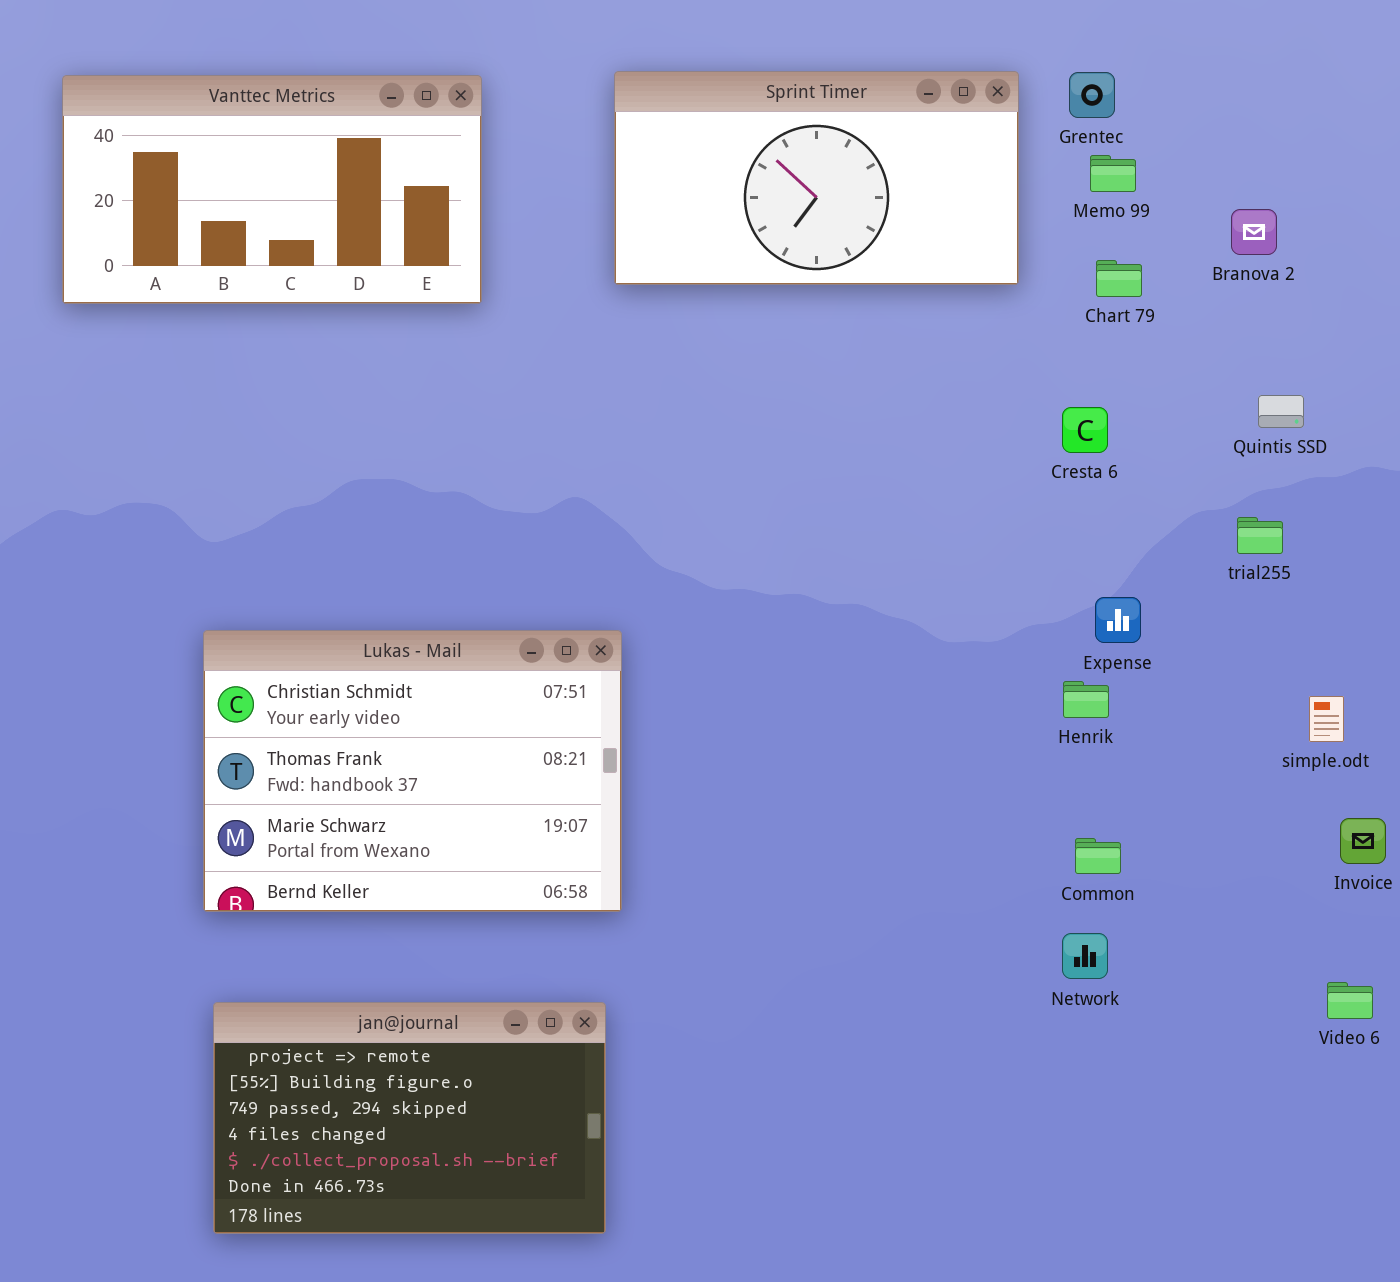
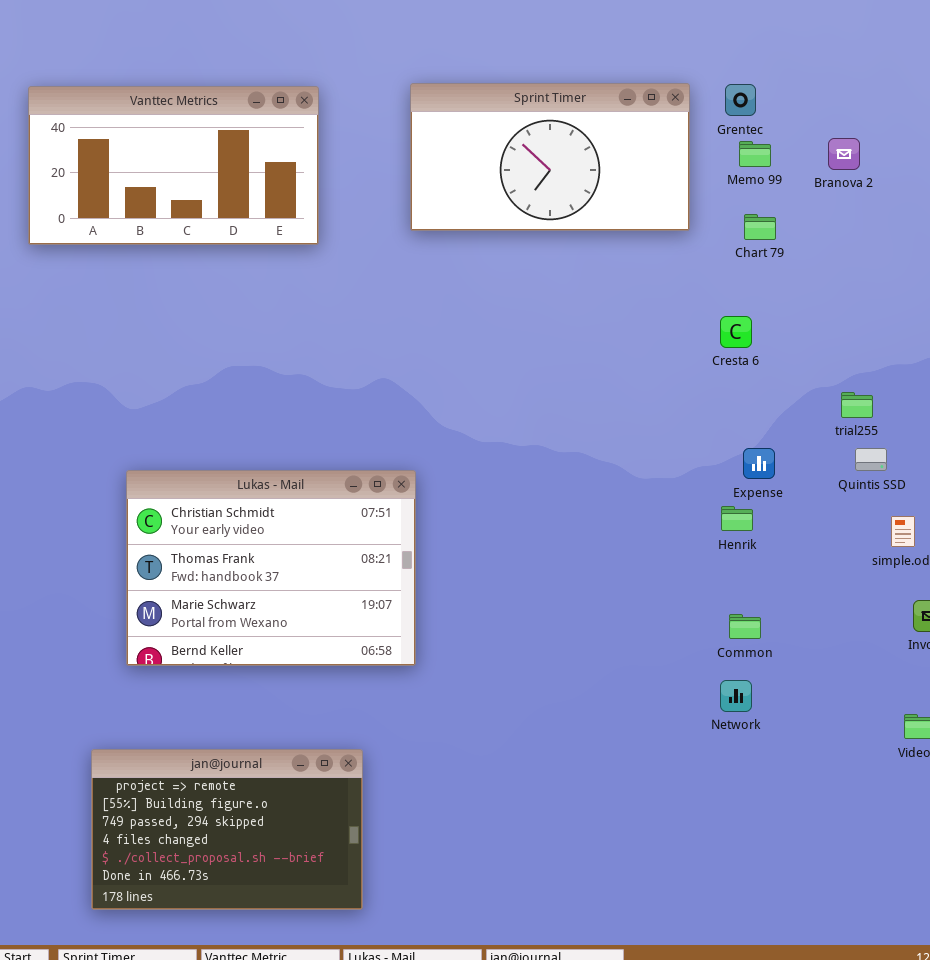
Branova 2: [1231,209,1277,255] -> [828,138,860,170], moved
Quintis SSD: [1258,395,1304,428] -> [855,448,887,471], moved
jan@journal: [213,1002,606,1234] -> [91,749,363,910], moved

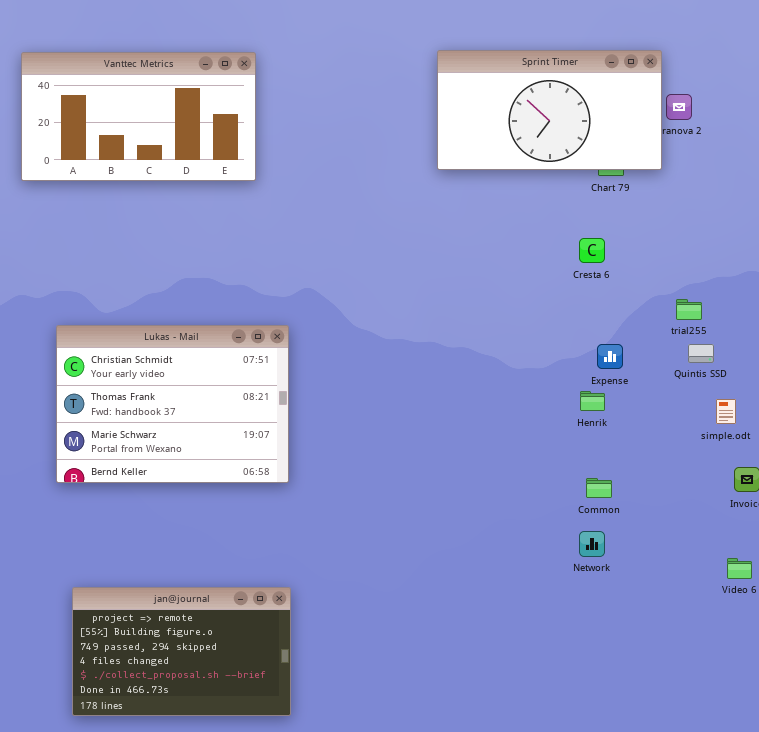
Sprint Timer: [410,83,690,231] -> [437,50,662,170], moved
Lukas - Mail: [126,470,416,666] -> [56,325,289,483], moved

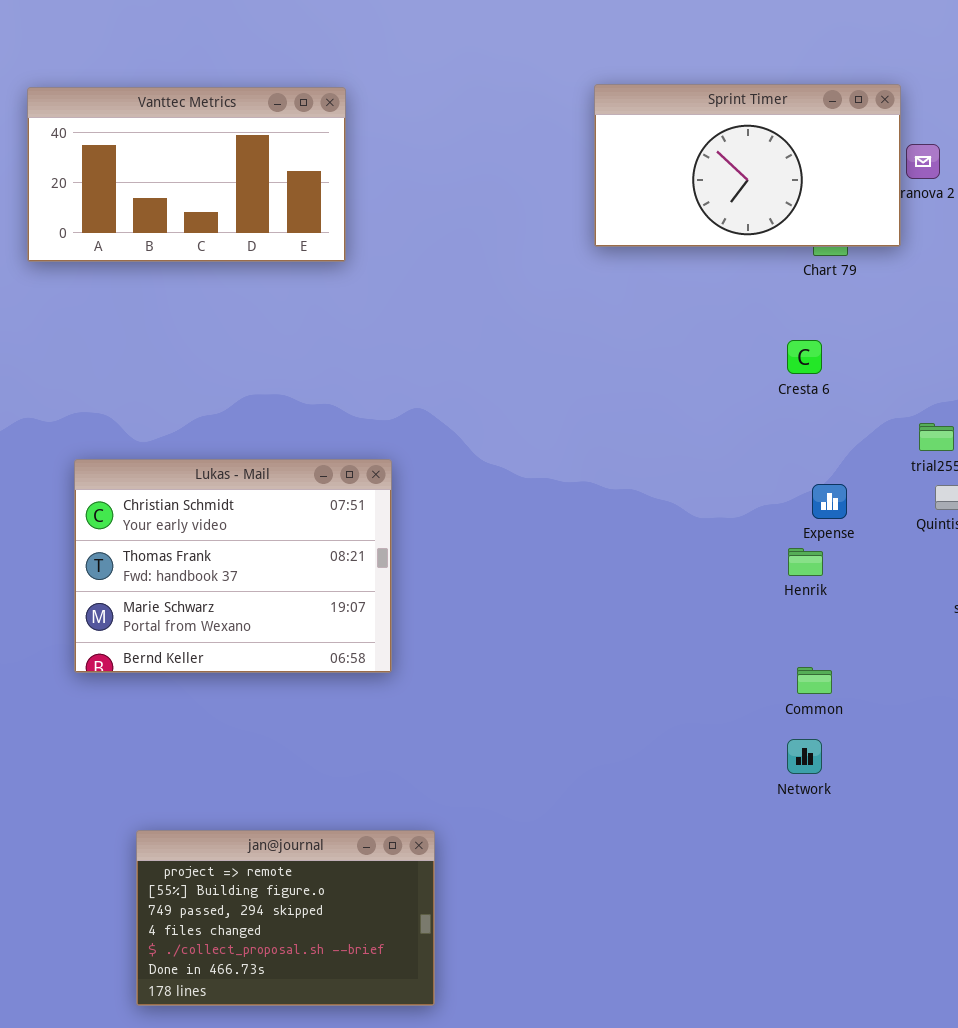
jan@journal: [72,587,291,716] -> [136,830,435,1006], moved

